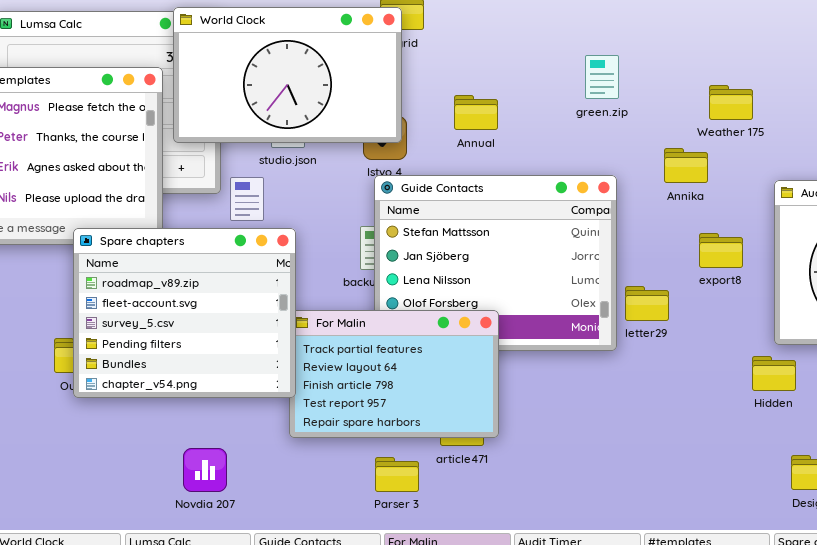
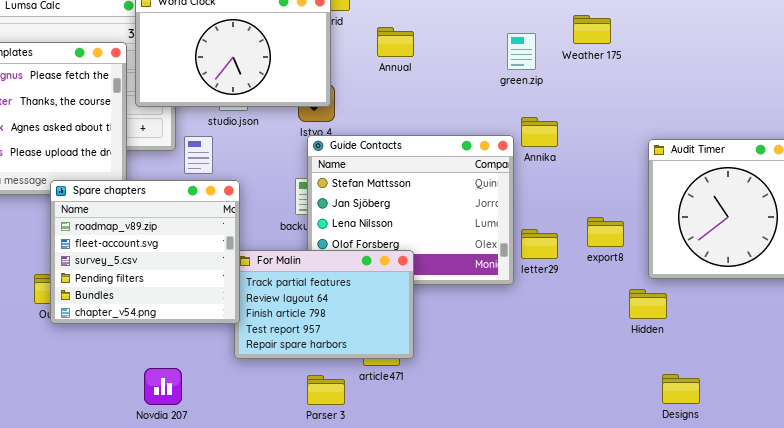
green.zip: [585,55,619,99] -> [507,33,536,70], moved
Weather 175: [709,85,753,120] -> [573,15,611,44], moved
Annual: [454,95,498,130] -> [377,27,414,57], moved
Annika: [664,148,708,183] -> [521,117,558,147], moved
export8: [699,233,743,268] -> [587,217,624,247], moved

